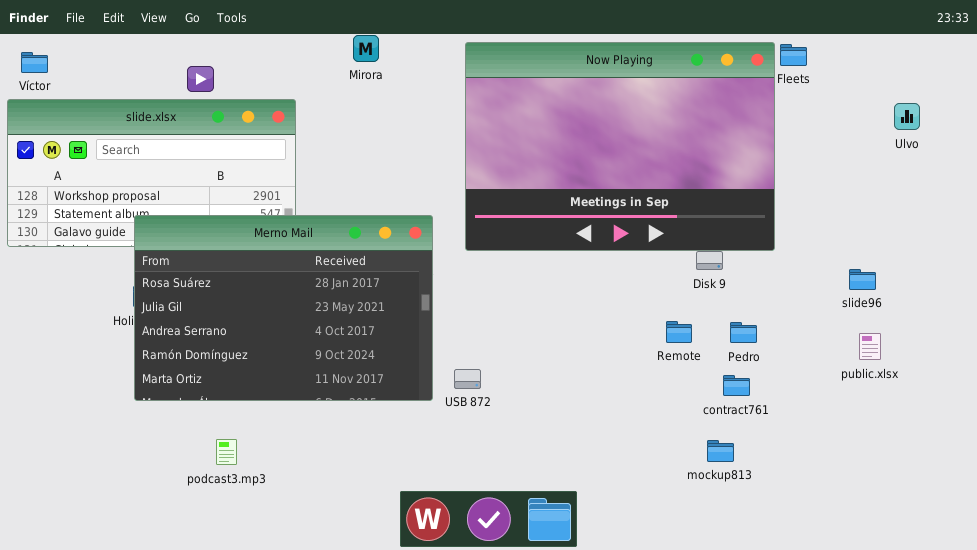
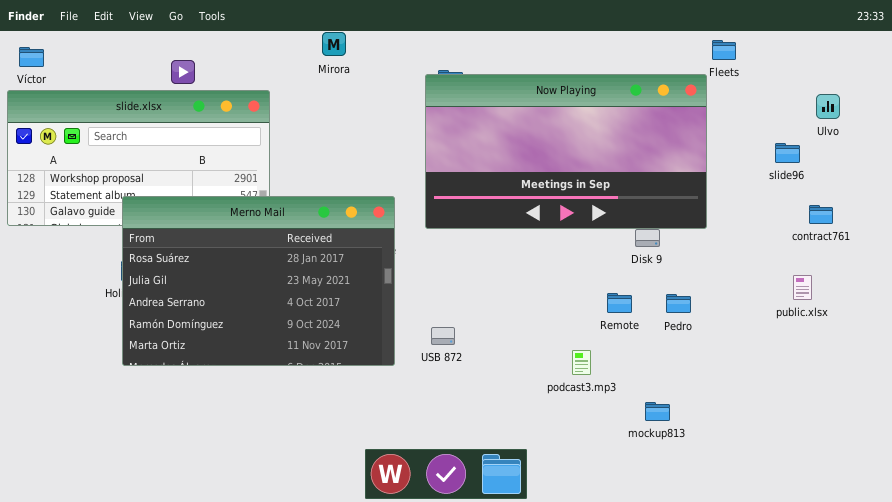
Now Playing: [465,42,775,251] -> [425,74,707,229], resized
slide96: [849,269,876,290] -> [775,143,800,163], moved
public.xlsx: [859,333,881,360] -> [793,275,812,300], moved
USB 872: [454,369,481,389] -> [431,327,455,345], moved
contract761: [723,375,750,396] -> [809,205,833,224], moved
podcast3.mp3: [216,439,237,465] -> [572,350,591,375], moved

